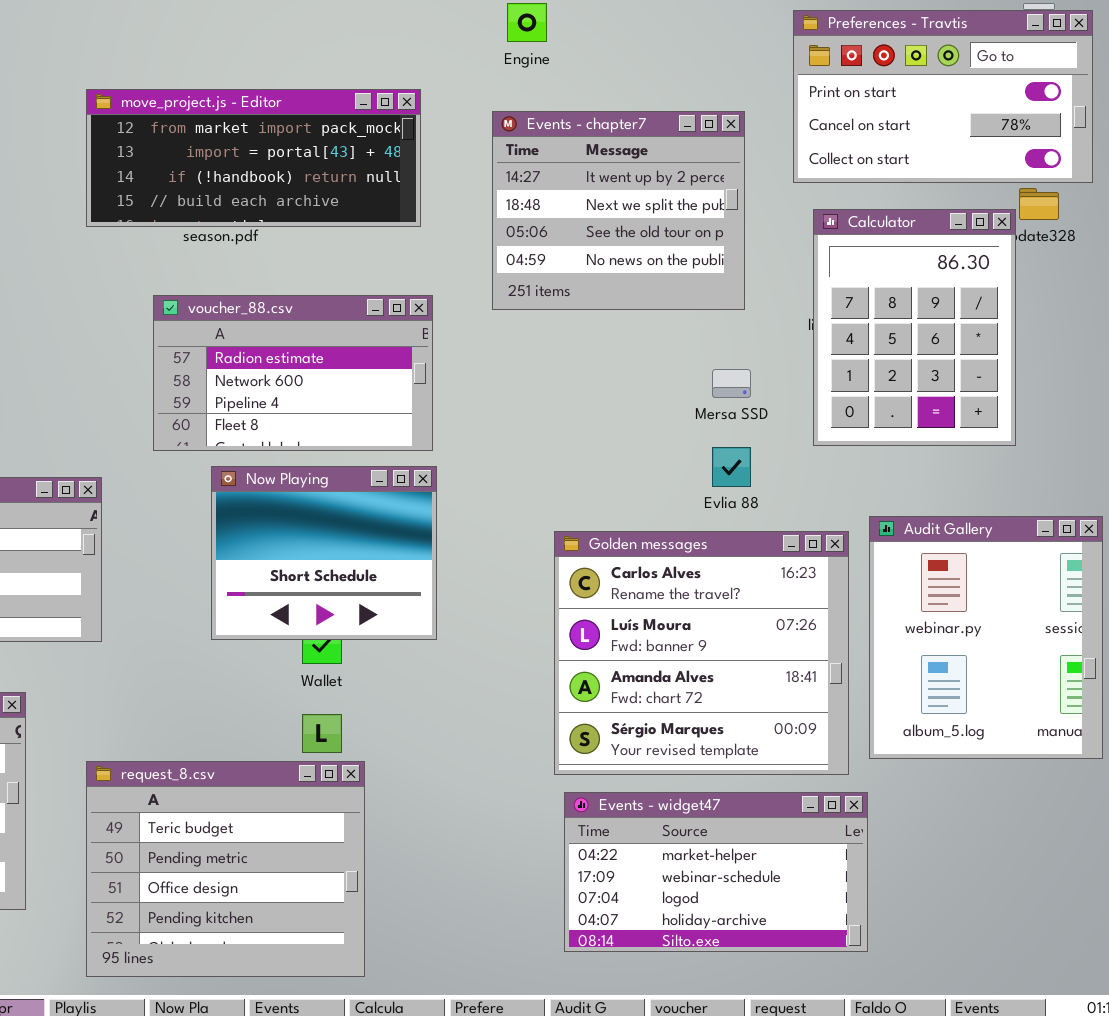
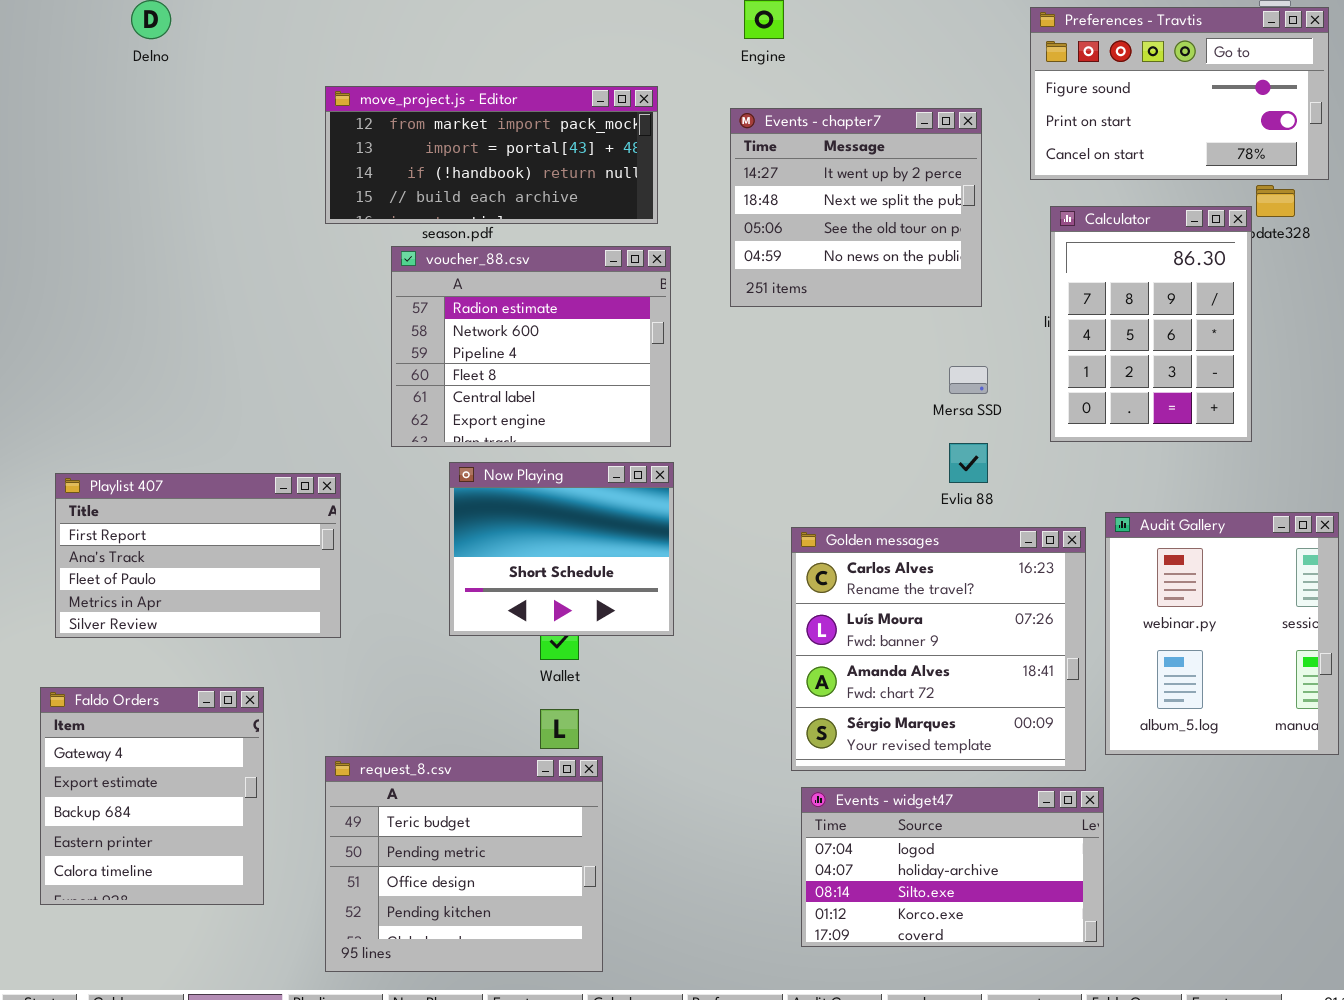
Preferences - Travtis: [793,10,1093,183] -> [1030,7,1329,180], scrolled up 1 row
voucher_88.csv: [153,295,433,451] -> [391,246,671,447], resized
Events - widget47: [564,792,868,952] -> [801,787,1104,947], scrolled down 2 rows

